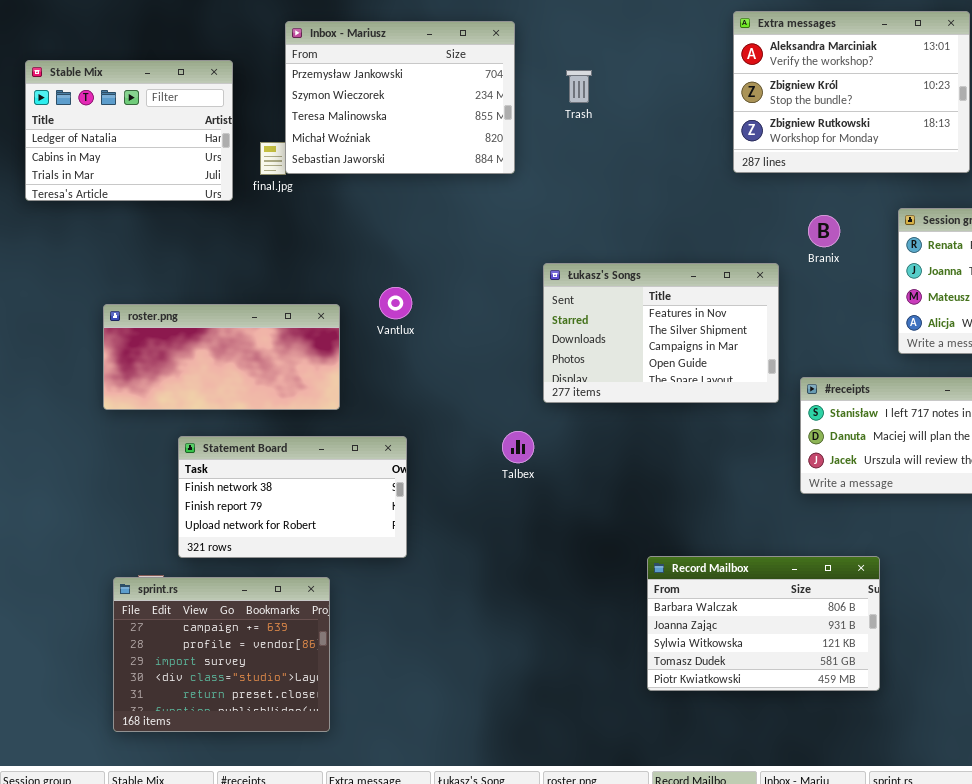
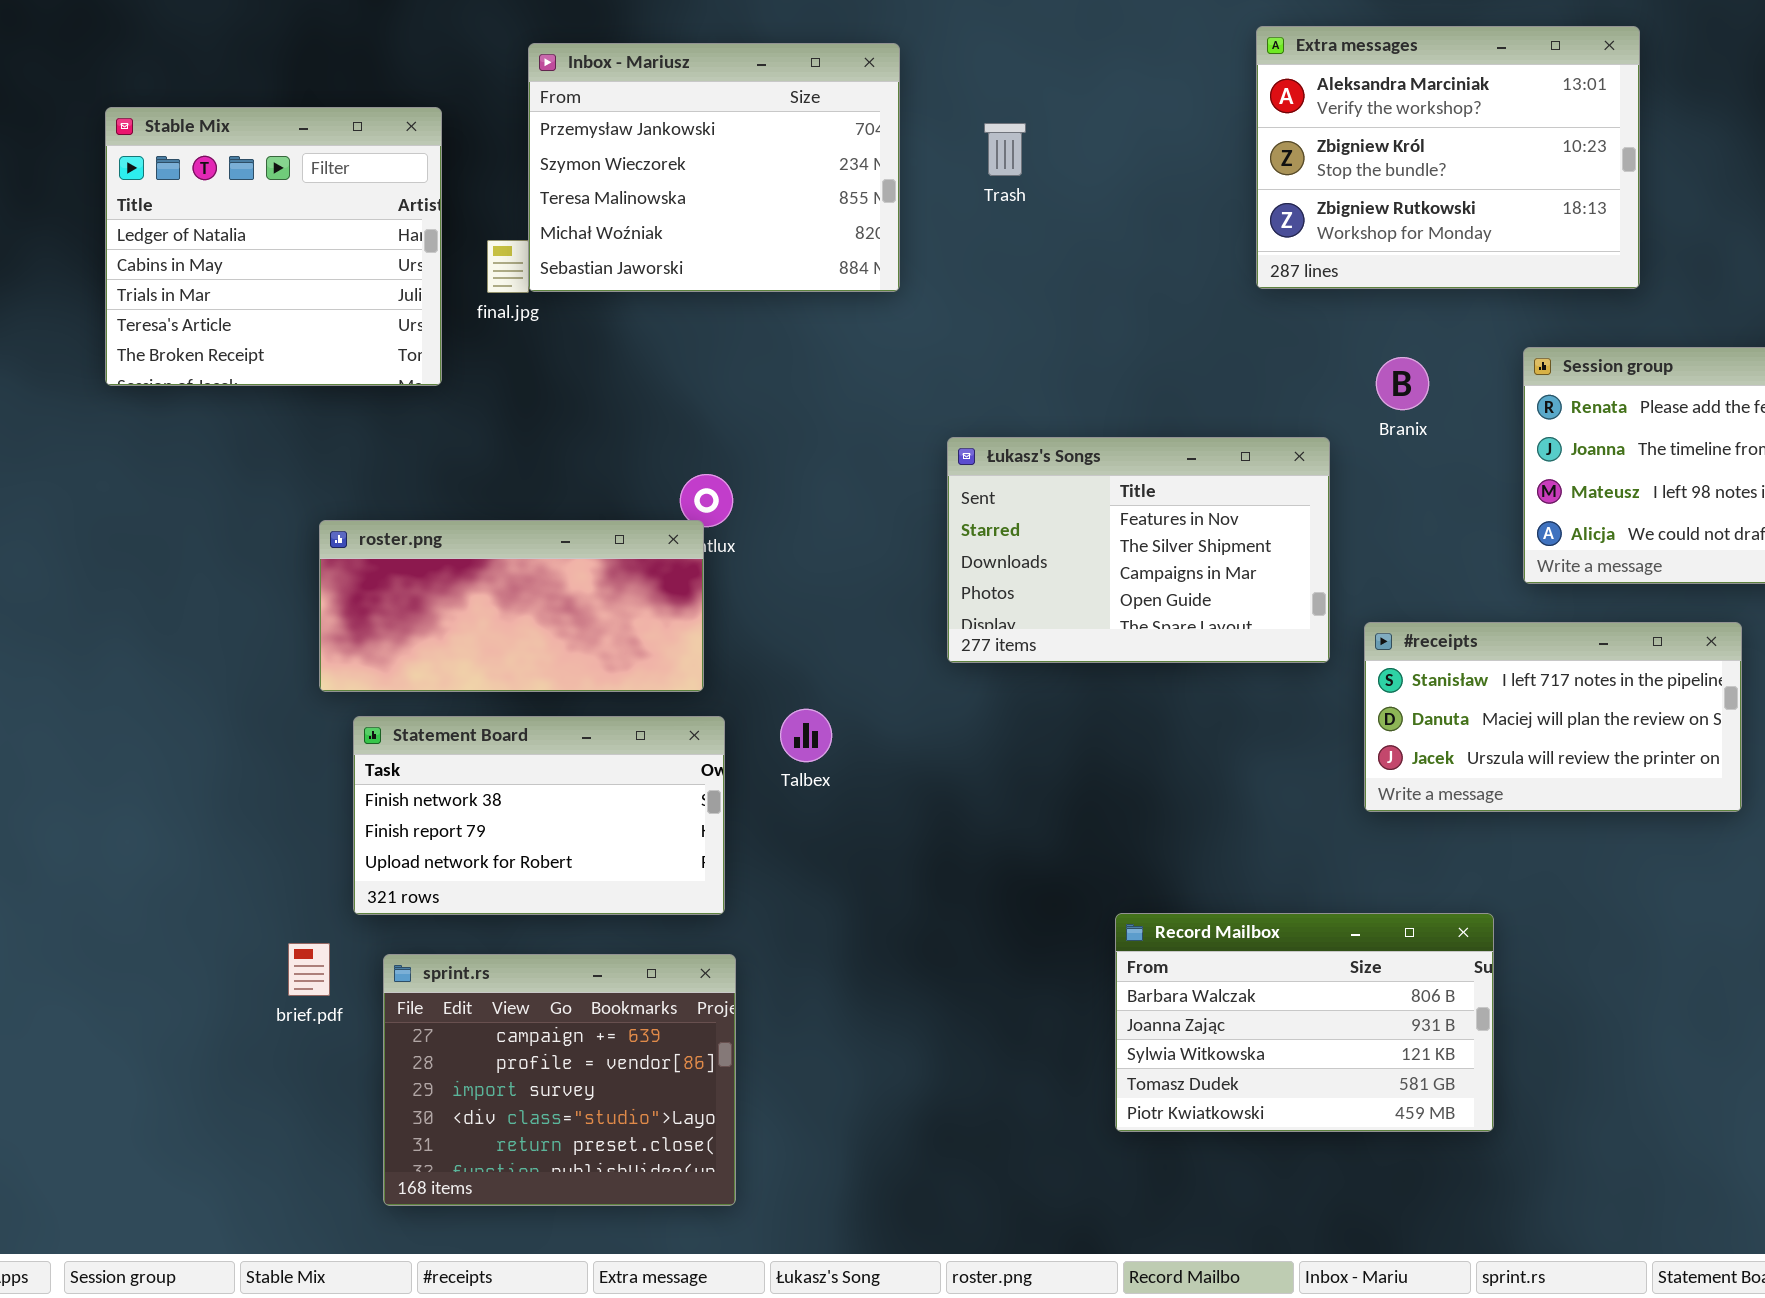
Stable Mix: [25,60,233,201] -> [105,107,442,386], resized
roster.png: [103,304,340,410] -> [319,520,704,692], moved
Talbex: [502,431,534,463] -> [780,709,832,762], moved
sprint.rs: [113,577,330,732] -> [383,954,736,1206], moved

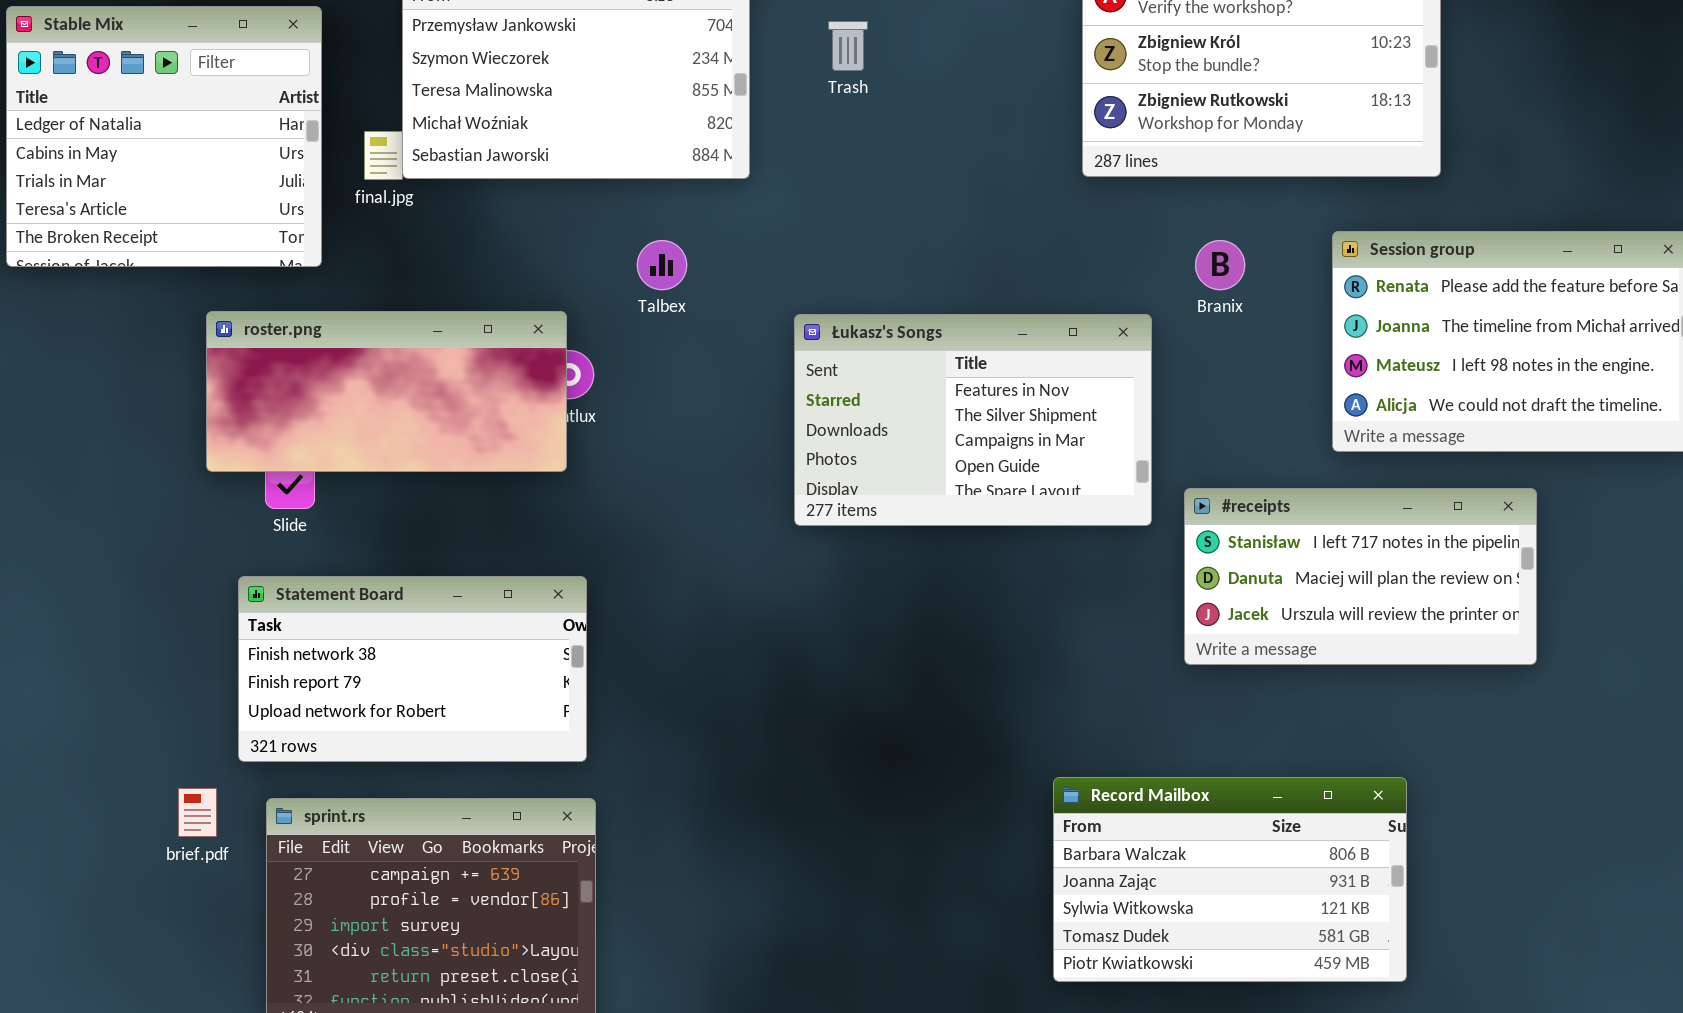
roster.png: [319,520,704,692] -> [206,311,567,472], moved
Talbex: [780,709,832,762] -> [637,240,687,290], moved
Record Mailbox: [1115,913,1494,1132] -> [1053,777,1407,982], moved

